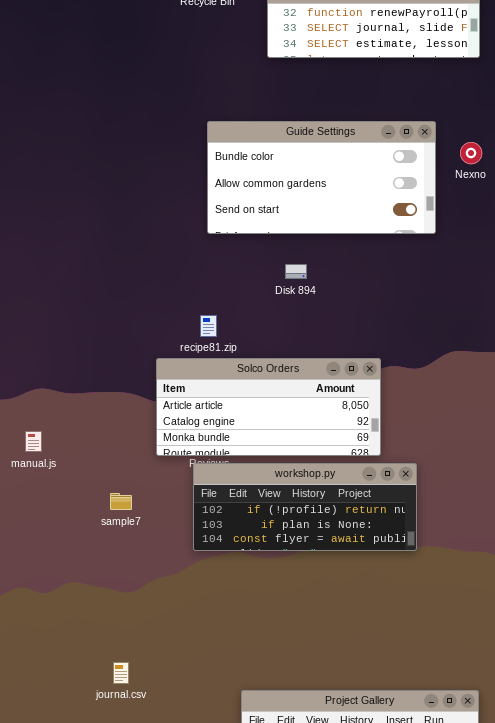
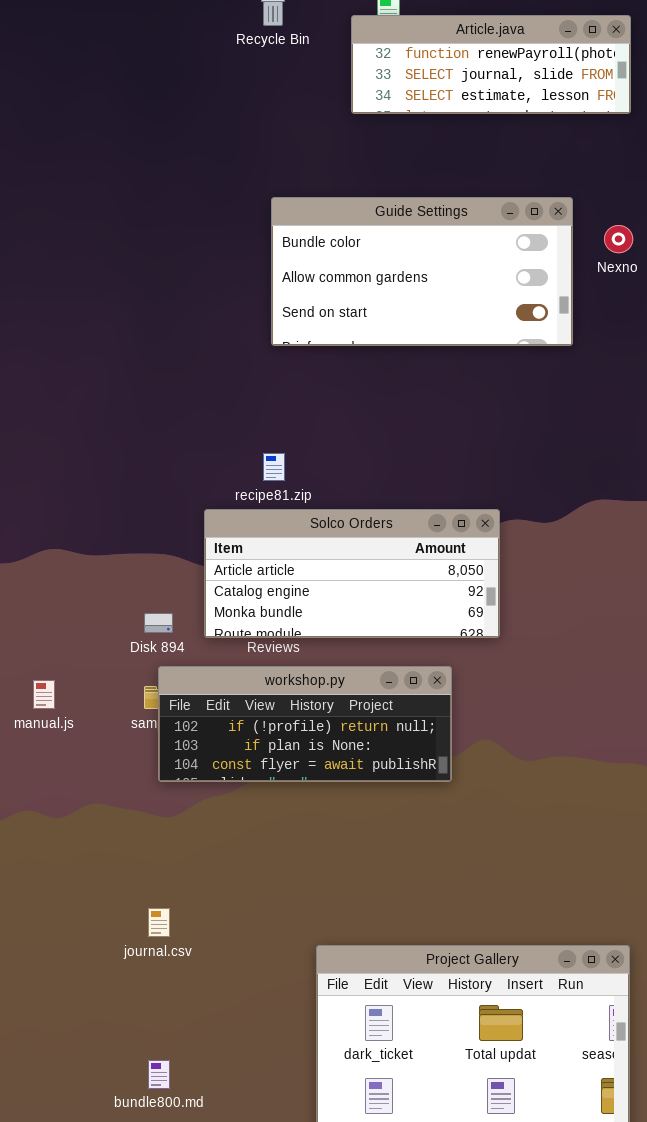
Disk 894: [285,264,307,279] -> [144,613,173,633], moved
manual.js: [25,431,42,452] -> [33,680,55,709], moved
workshop.py: [193,463,417,551] -> [158,666,452,782], moved

